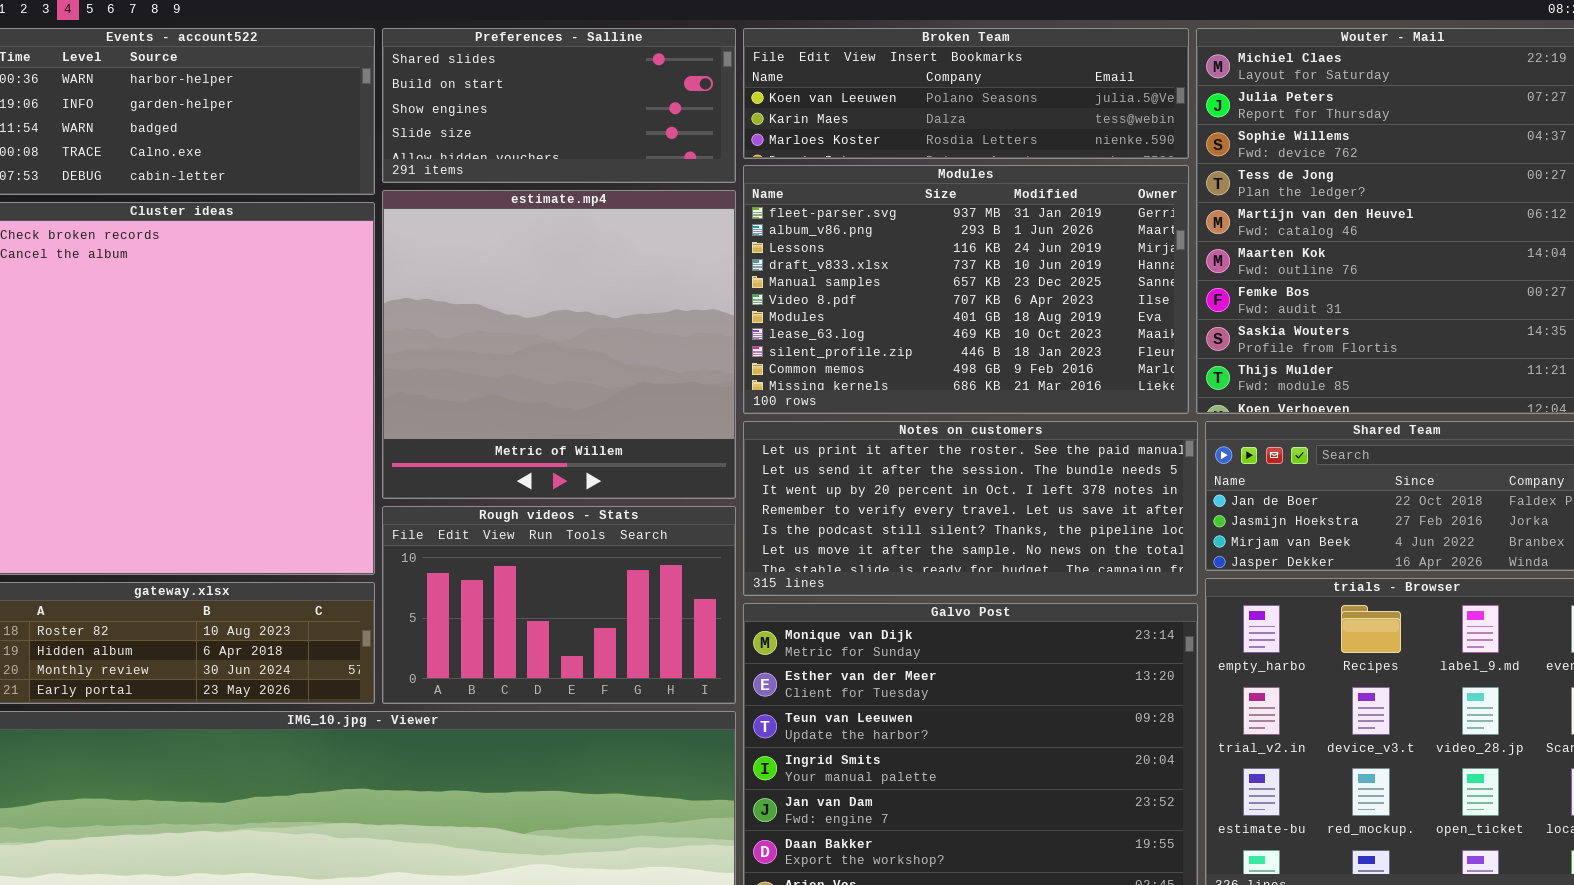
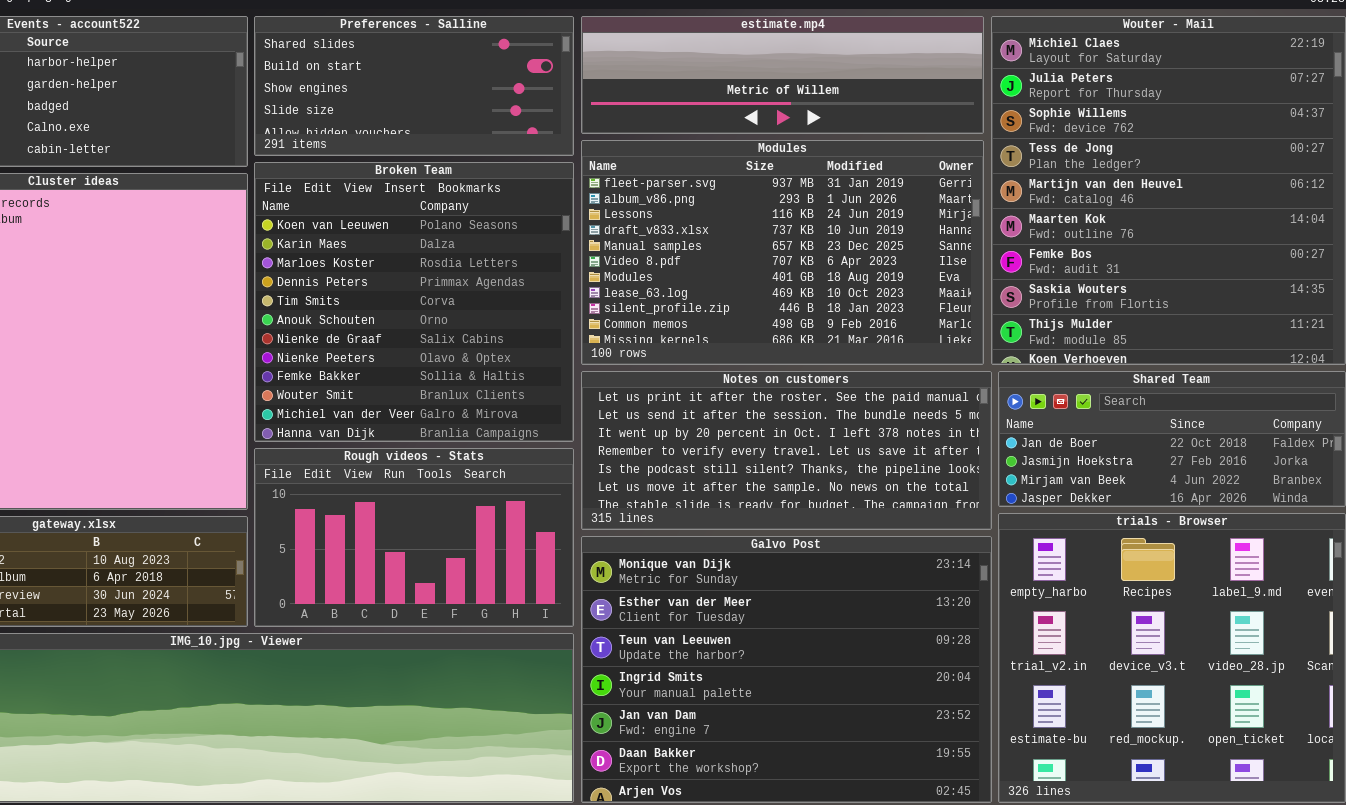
Broken Team: [743,28,1189,159] -> [254,162,574,442], moved, resized
estimate.mp4: [382,190,736,499] -> [581,16,984,134], moved, resized

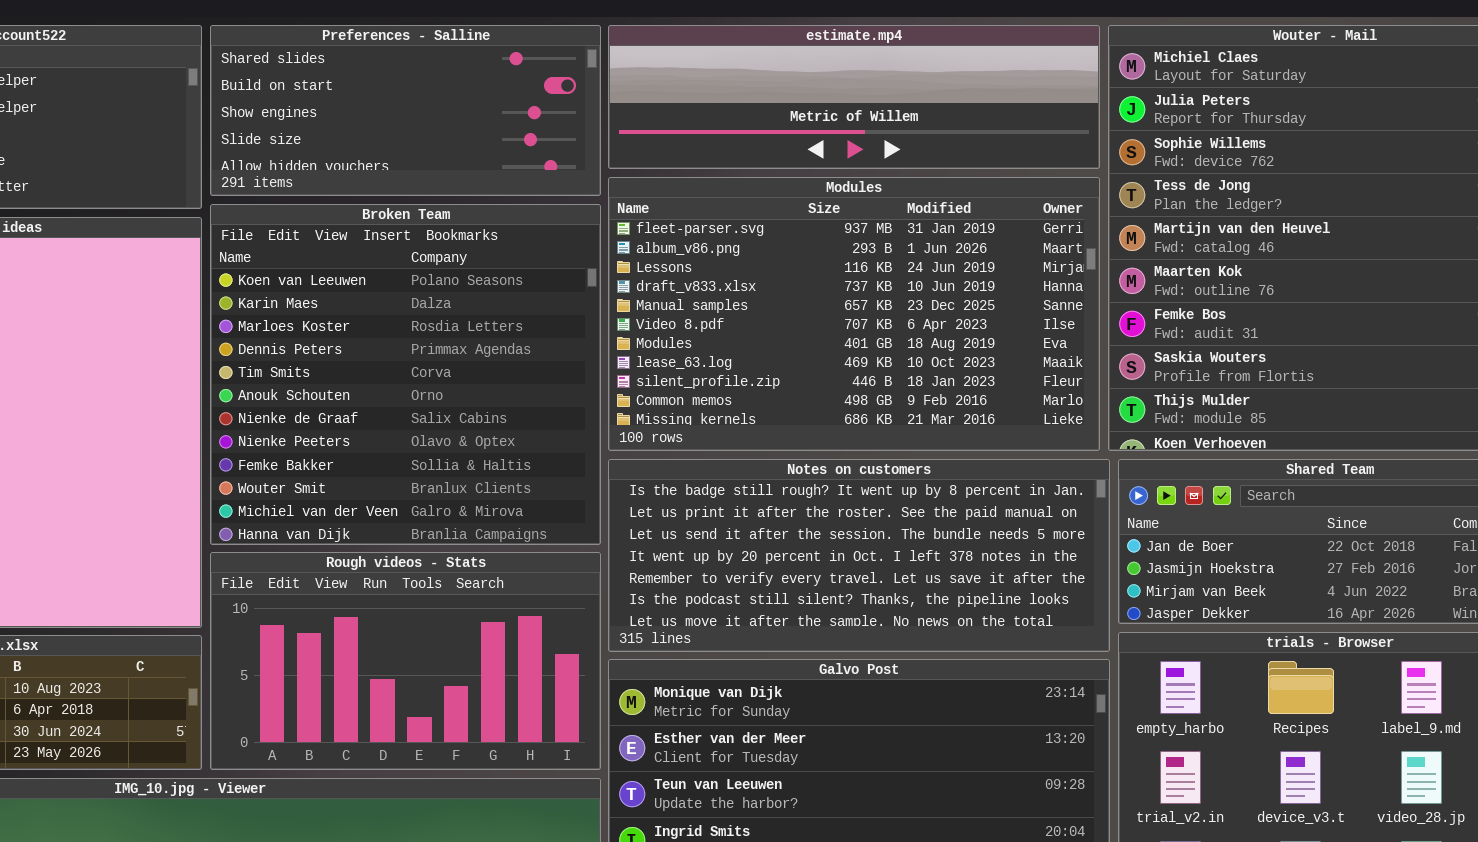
Notes on customers: [581,371,992,530] -> [608,459,1110,652], scrolled up 1 row

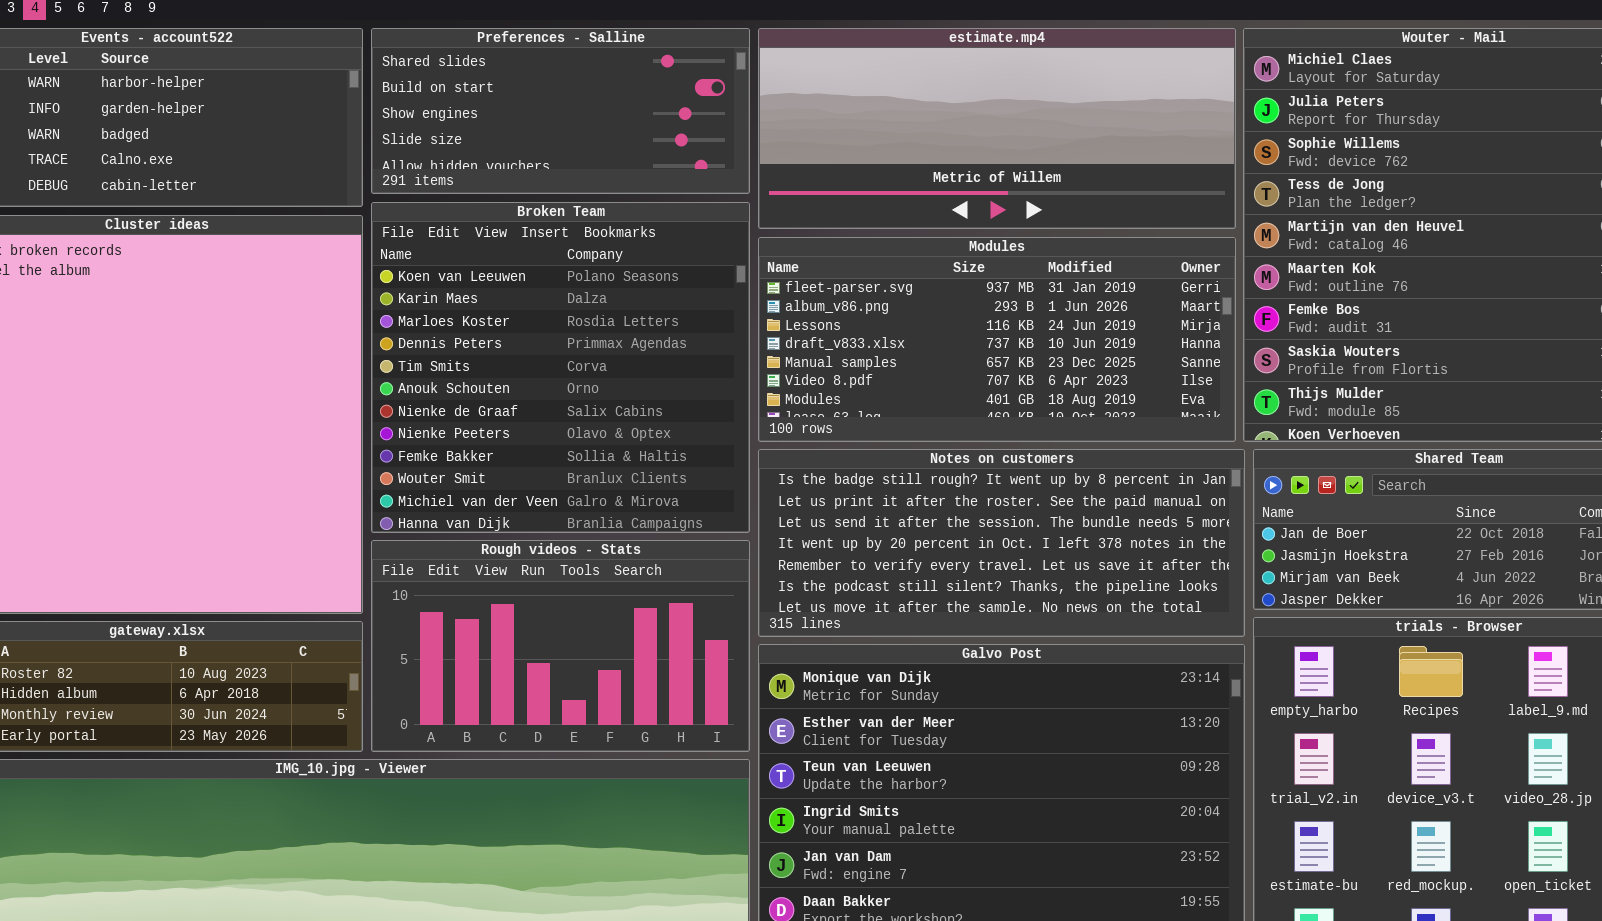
estimate.mp4: [608,25,1100,169] -> [758,28,1236,229], resized
Modules: [608,177,1100,451] -> [758,237,1236,442], resized

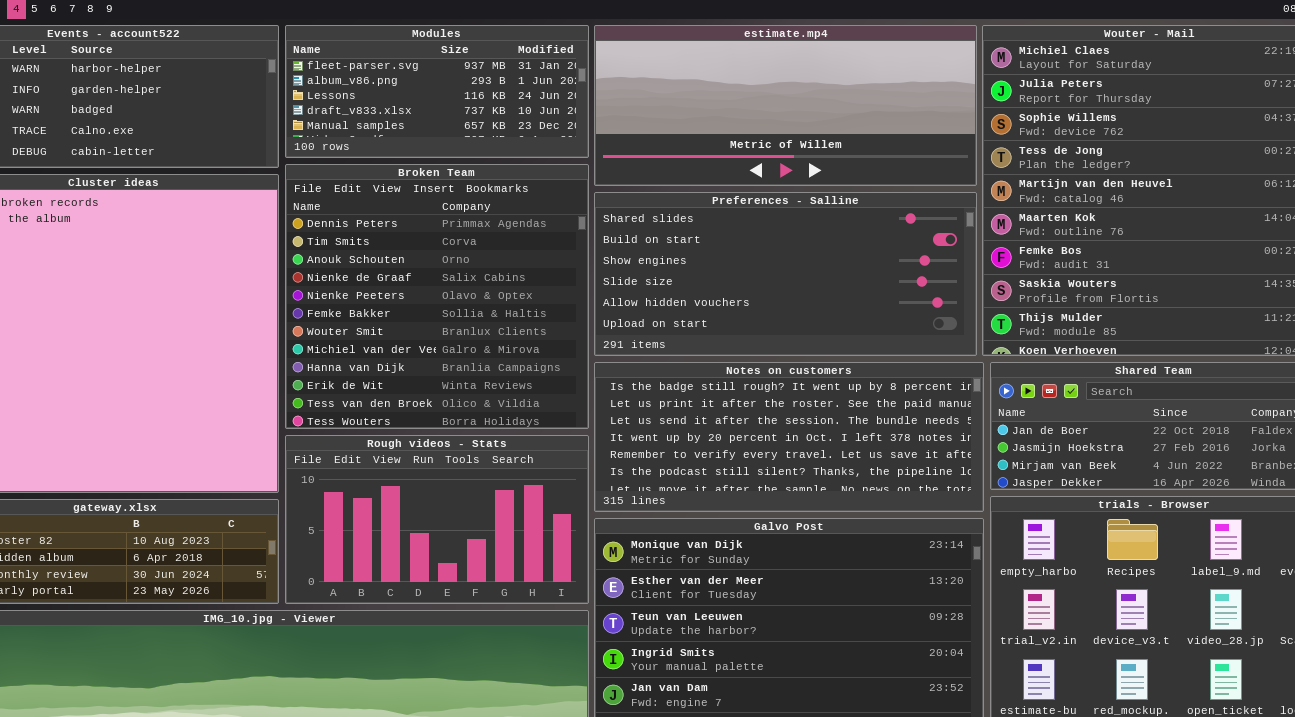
Preferences - Salline: [371,28,750,194] -> [594,192,977,356], moved, resized
Broken Team: [371,202,750,533] -> [285,164,589,429], scrolled down 3 rows
Modules: [758,237,1236,442] -> [285,25,589,158], moved, resized

